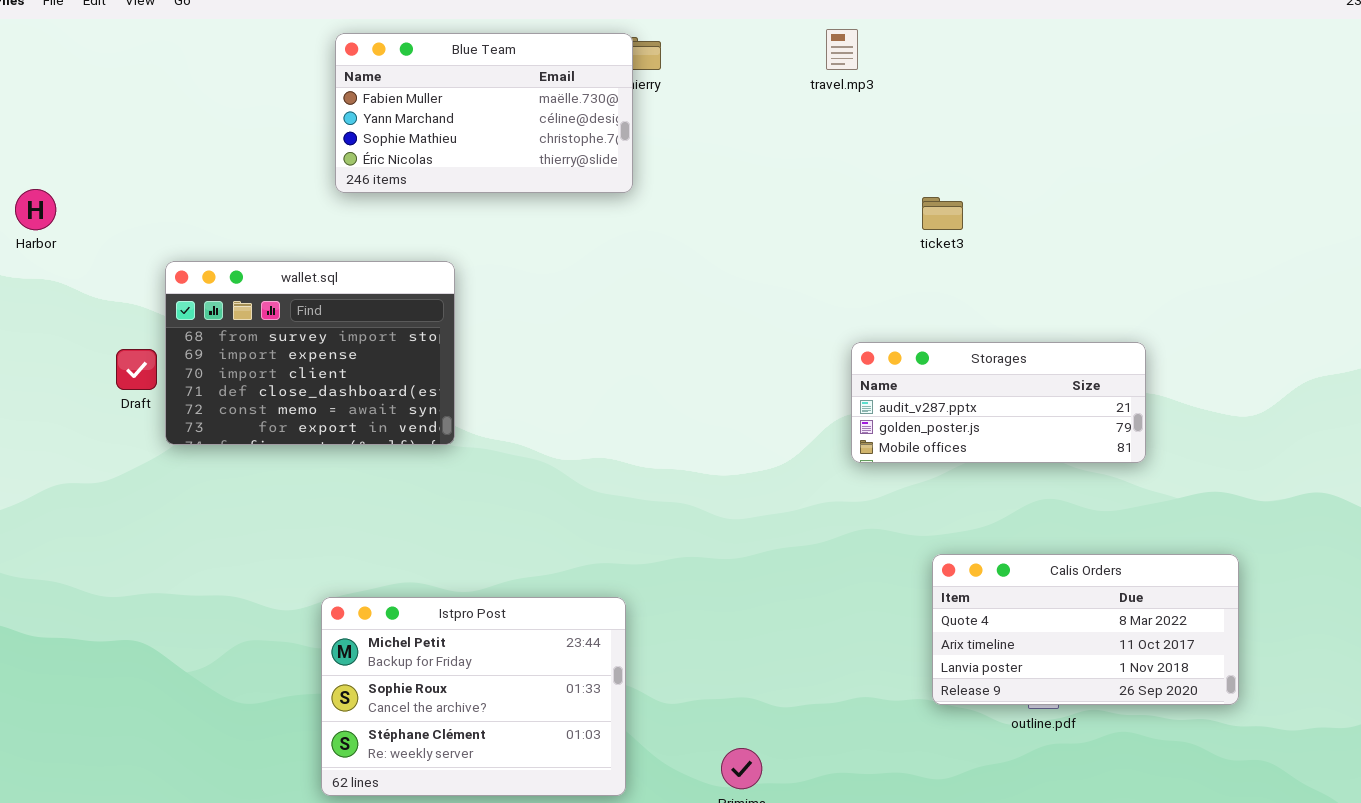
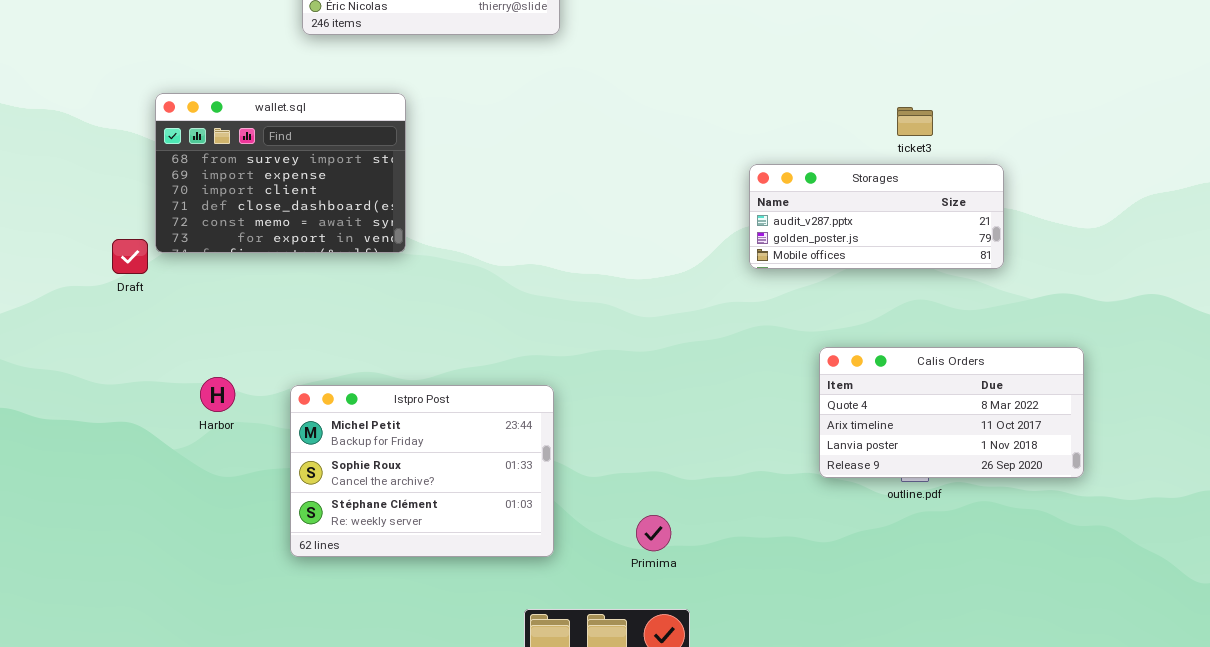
Harbor: [15,189,56,230] -> [200,377,235,412], moved
ticket3: [922,197,963,230] -> [897,107,933,136], moved
Draft: [116,349,157,390] -> [112,239,148,274], moved

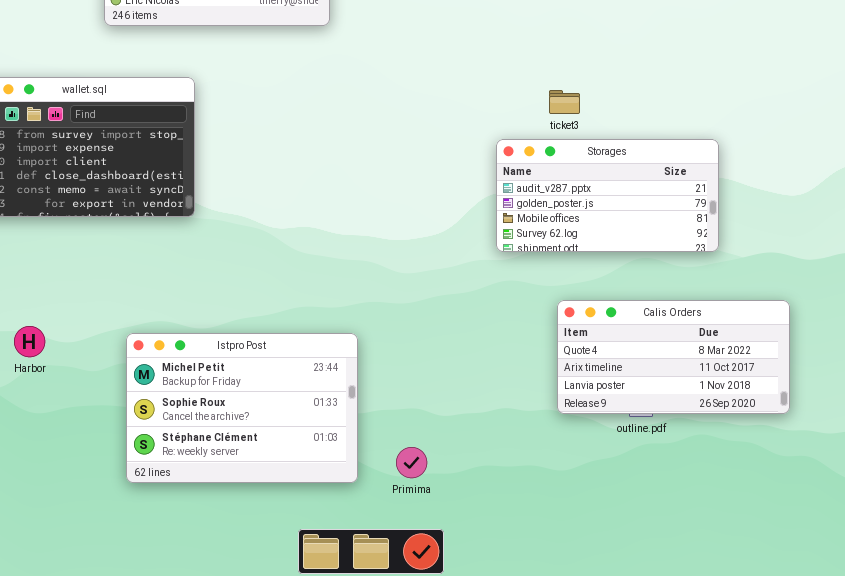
ticket3: [897,107,933,136] -> [549,90,580,114], moved
Storages: [749,164,1004,269] -> [496,139,719,252], resized
Istpro Post: [290,385,554,557] -> [126,333,358,483], moved

